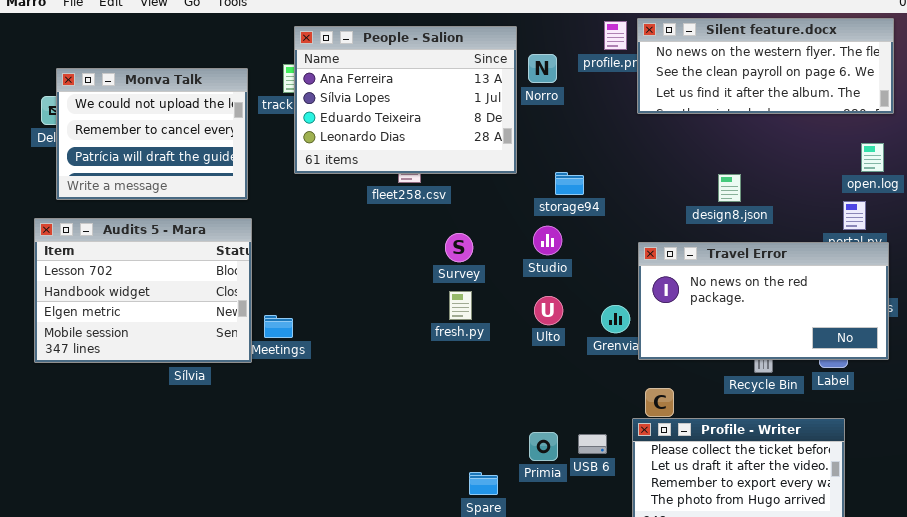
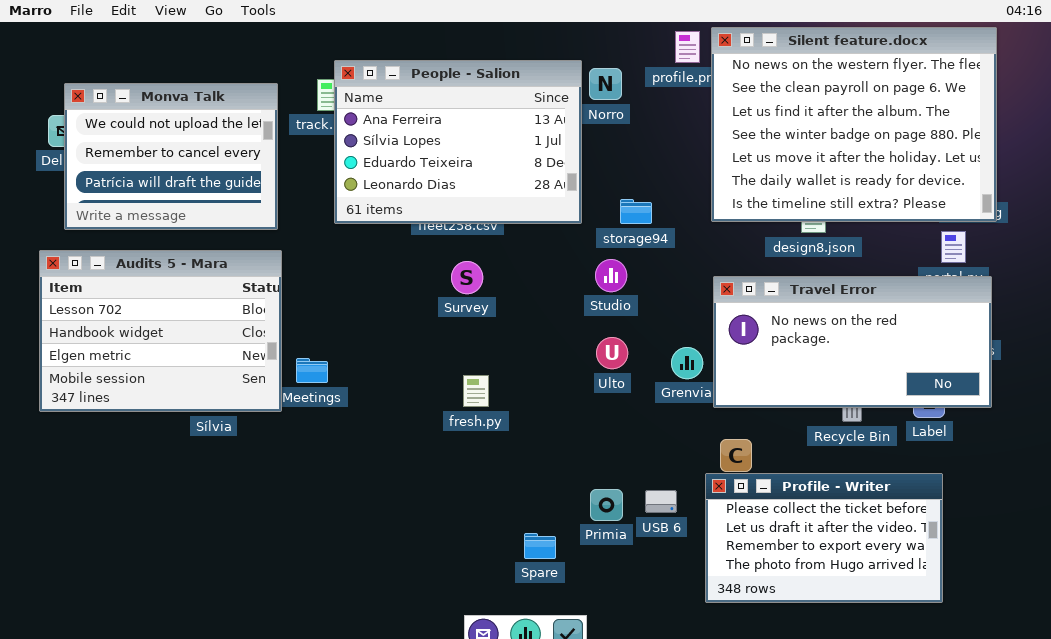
Silent feature.docx: [637,18,894,114] -> [711,27,997,222], resized
People - Salion: [294,26,517,174] -> [334,60,582,224], moved
Survey: [445,233,473,262] -> [451,261,483,294], moved
fresh.py: [449,291,472,320] -> [463,375,489,407], moved

